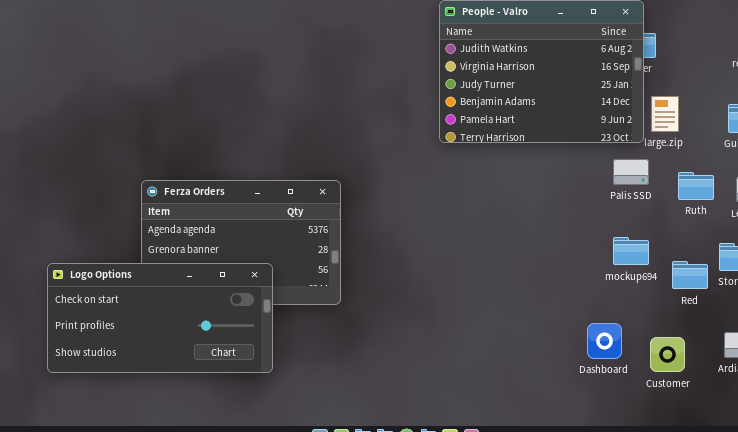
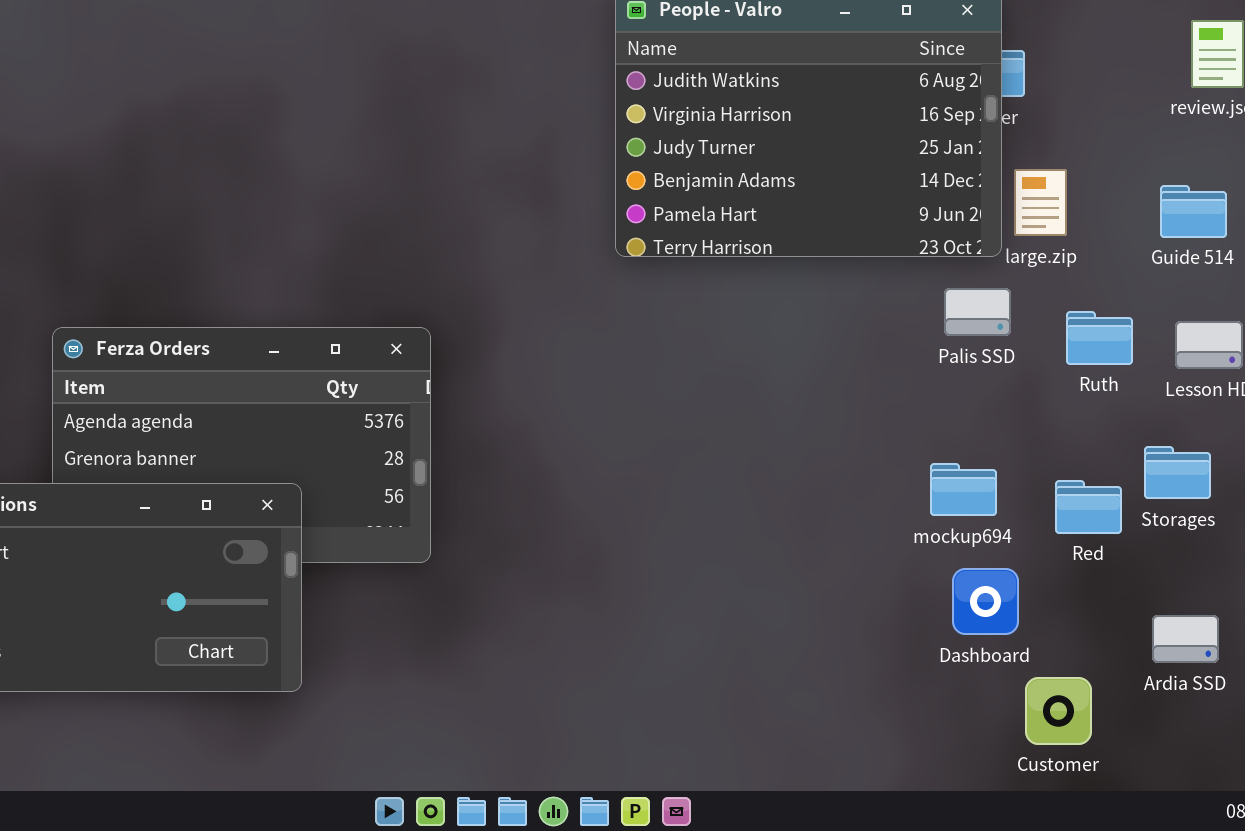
mockup694: [613,237,649,265] -> [930,463,997,516], moved
Dashboard: [587,323,622,359] -> [952,568,1019,635], moved
Customer: [650,337,685,372] -> [1025,677,1092,745], moved

